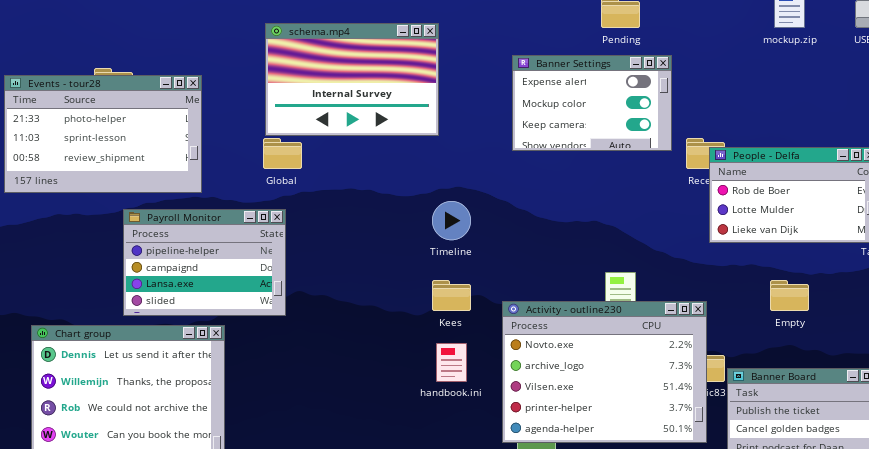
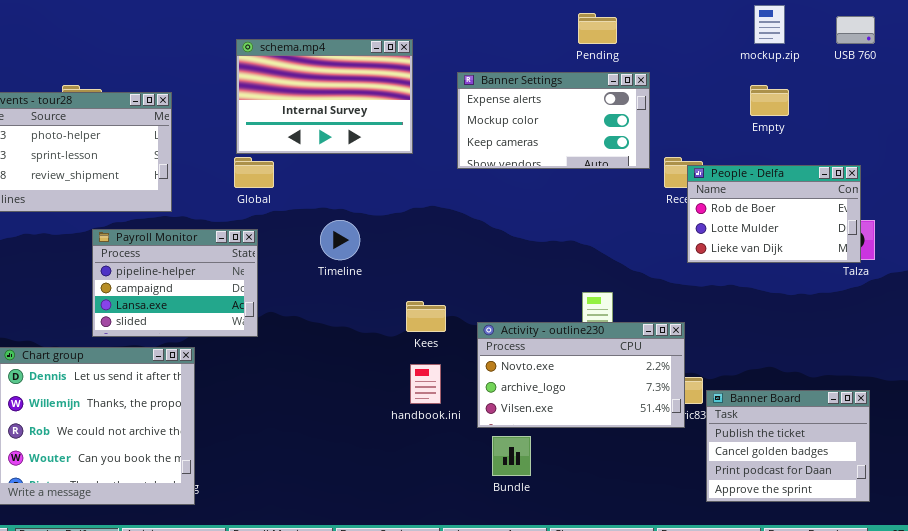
Banner Settings: [512,55,672,151] -> [457,72,650,169], resized
Timeline: [432,201,471,240] -> [320,220,360,260], moved
Empty: [770,280,809,311] -> [750,85,789,116], moved
Activity - outline230: [502,301,707,443] -> [477,322,685,428], resized

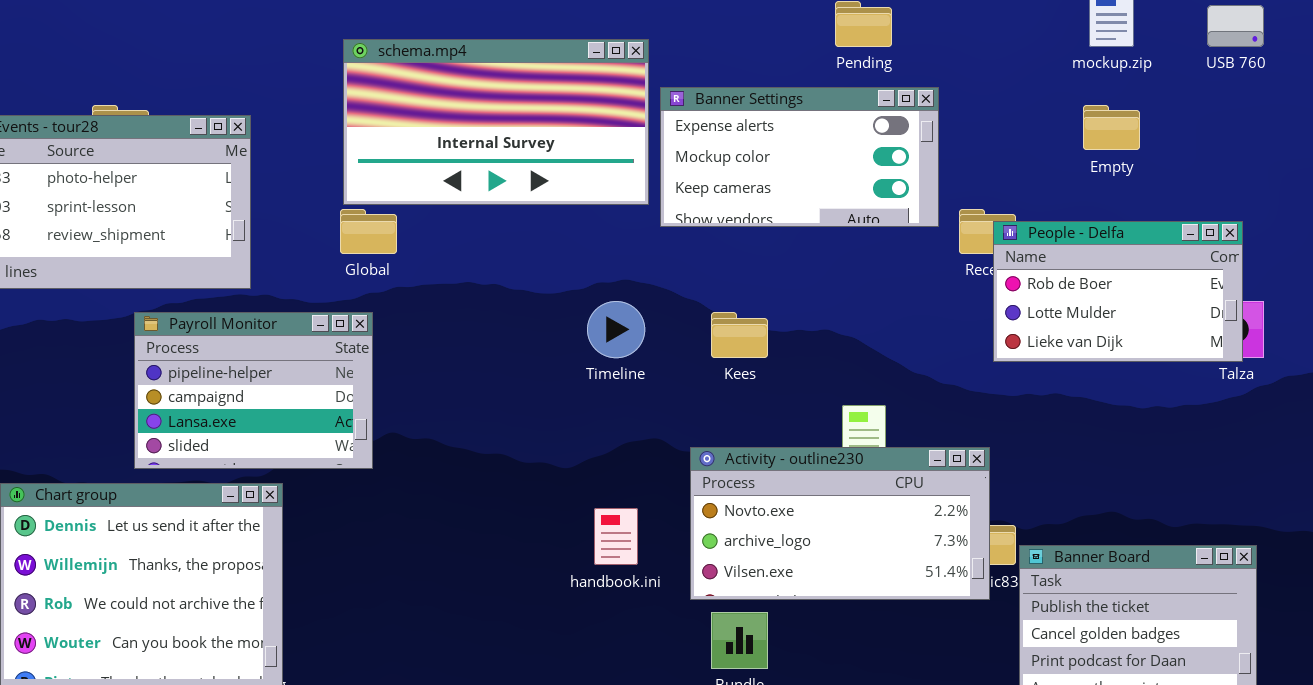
schema.mp4: [236,39,413,154] -> [343,39,649,205], resized
Timeline: [320,220,360,260] -> [587,301,645,358], moved
Kees: [406,301,446,332] -> [711,312,768,358], moved

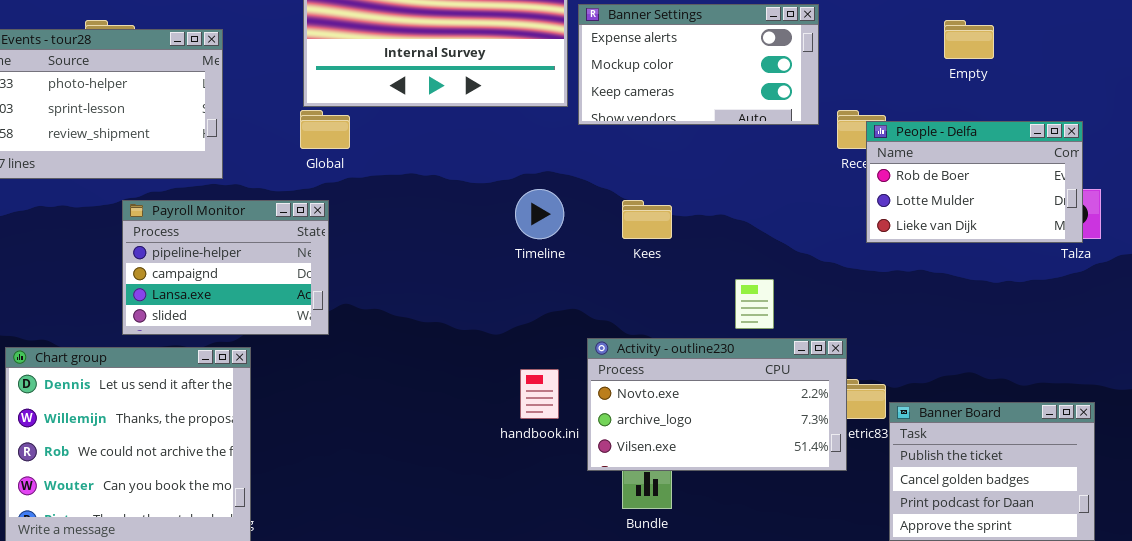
Activity - outline230: [690,447,990,600] -> [587,338,847,471], moved

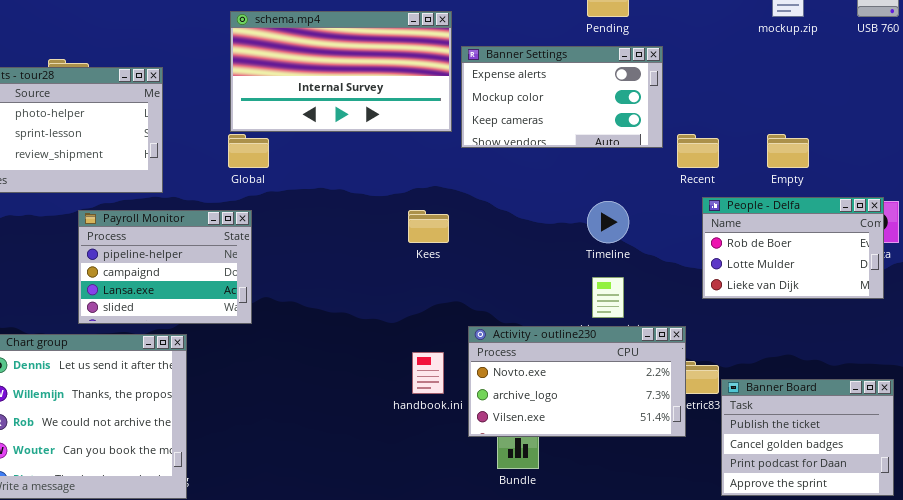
Empty: [944,20,994,59] -> [767,134,809,168], moved
People - Delfa: [866,121,1083,243] -> [702,197,884,299], moved
Timeline: [515,189,564,239] -> [587,201,629,243], moved
Kees: [622,200,672,239] -> [408,210,449,243], moved

